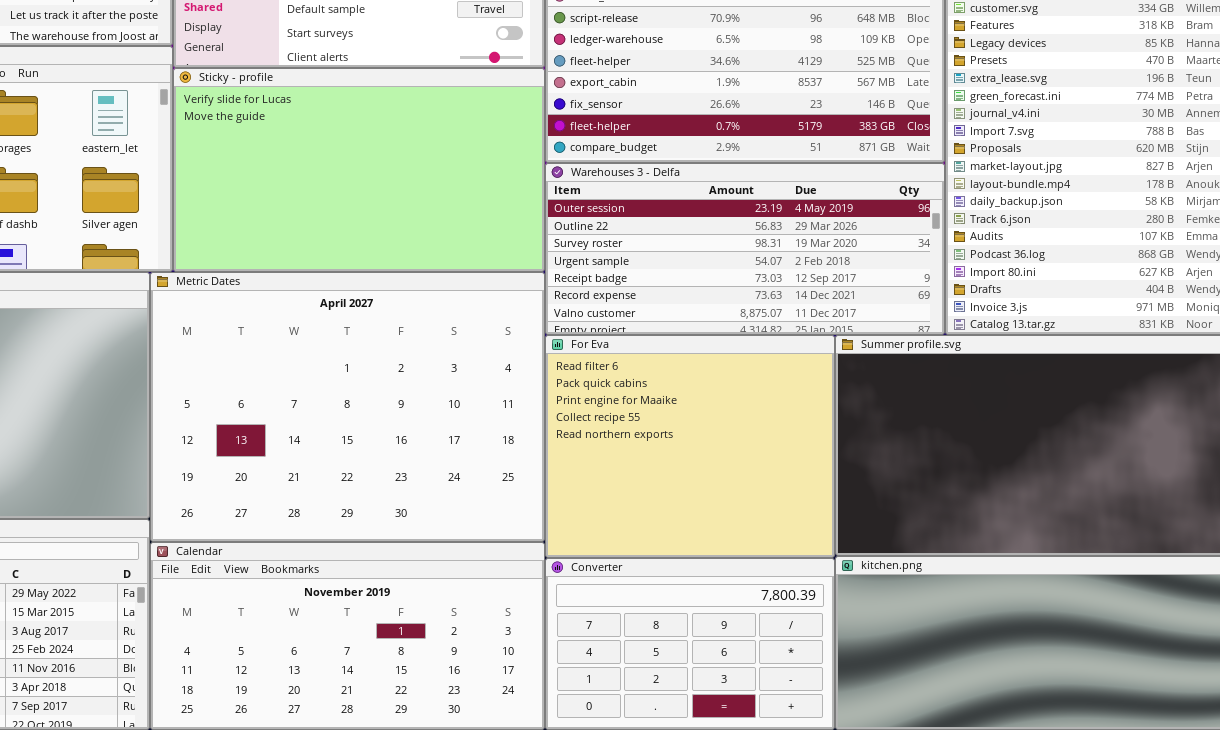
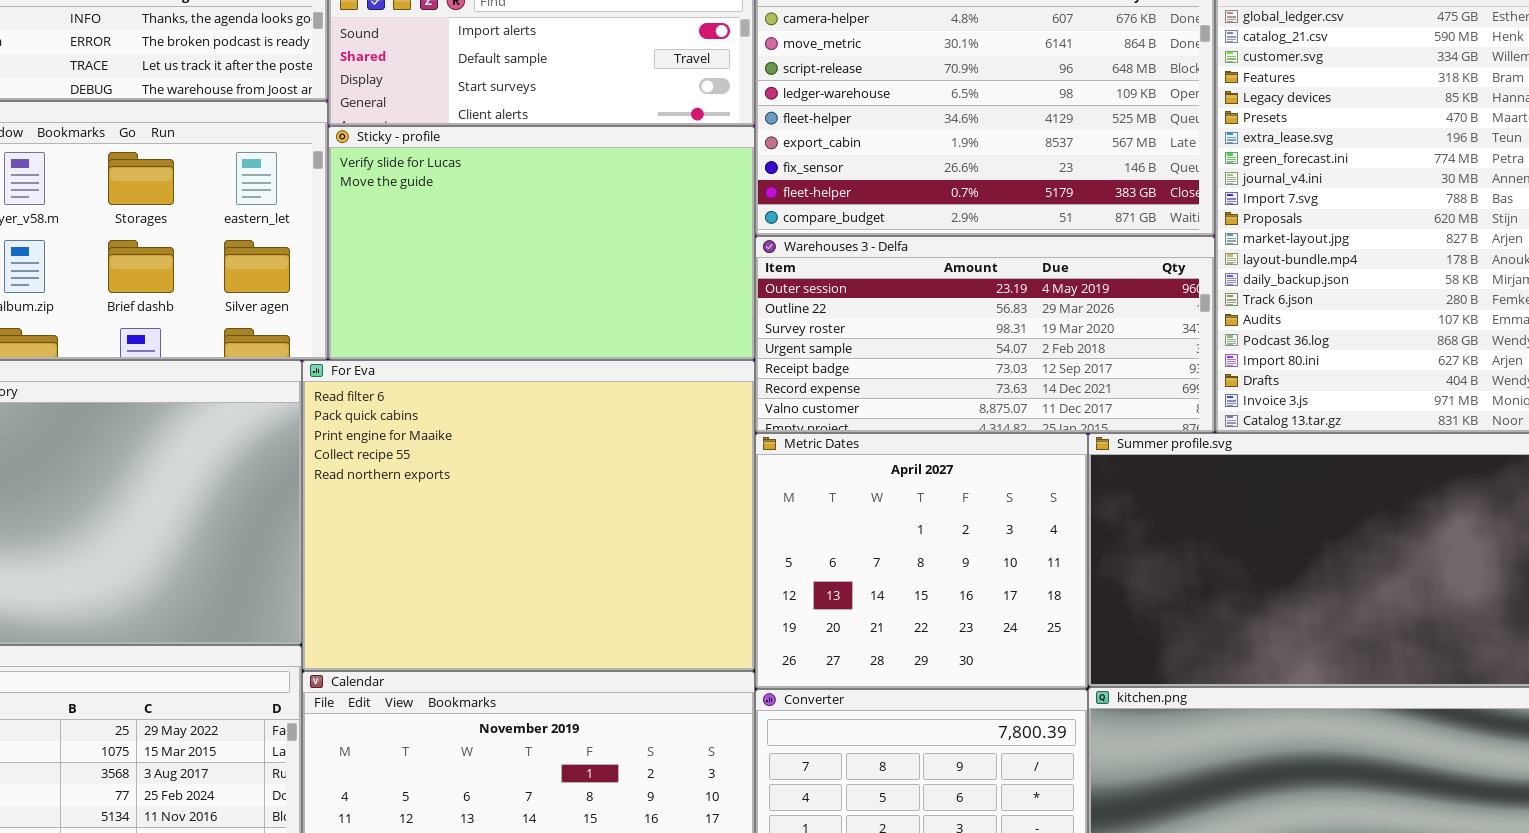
Metric Dates: [150,272,545,542] -> [755,433,1088,689], moved, resized
For Eva: [545,335,835,558] -> [302,360,755,671], moved, resized

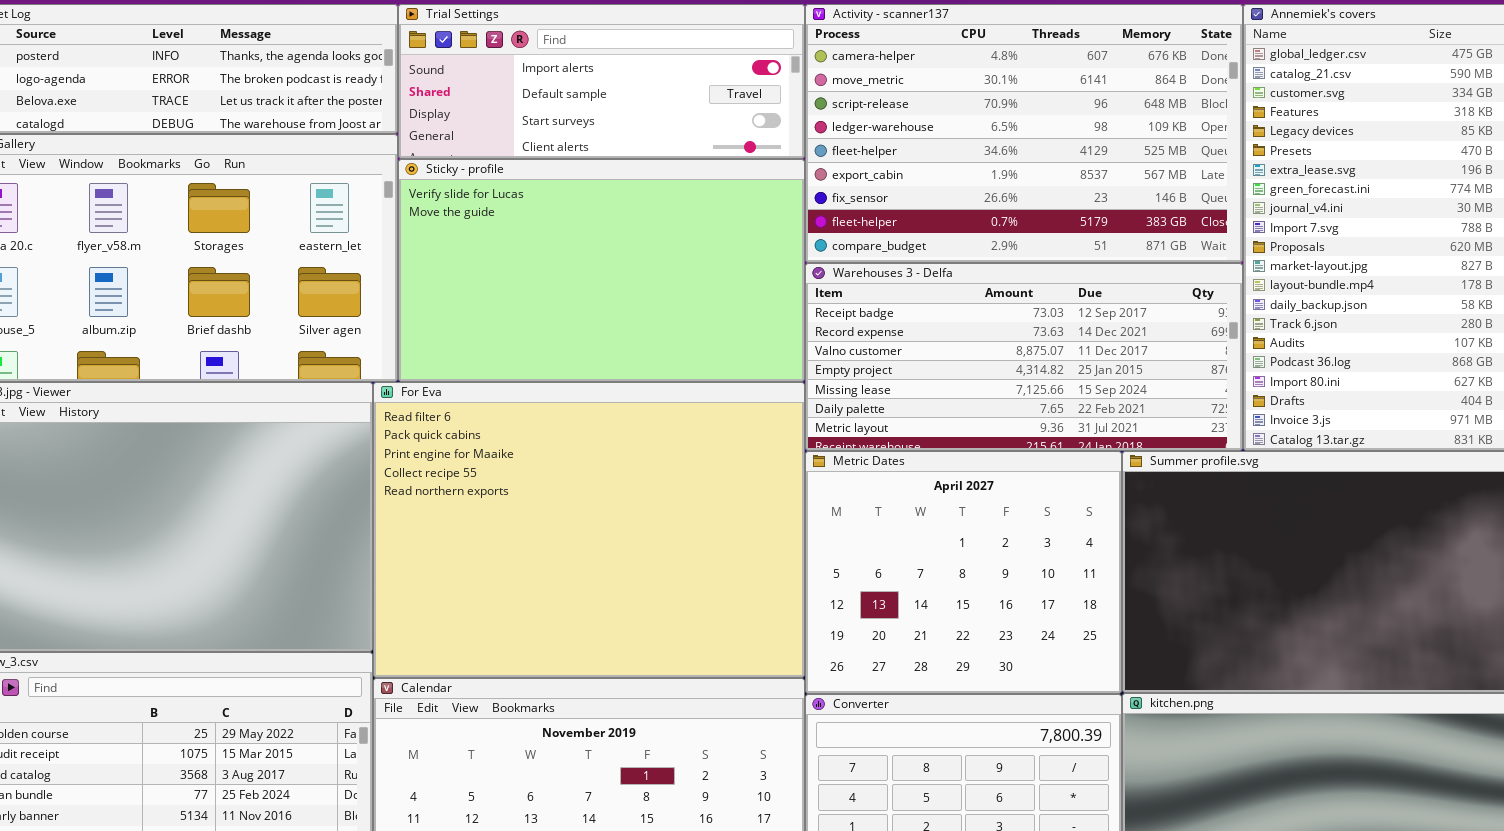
Warehouses 3 - Delfa: [755,236,1215,433] -> [805,263,1243,451], scrolled down 4 rows

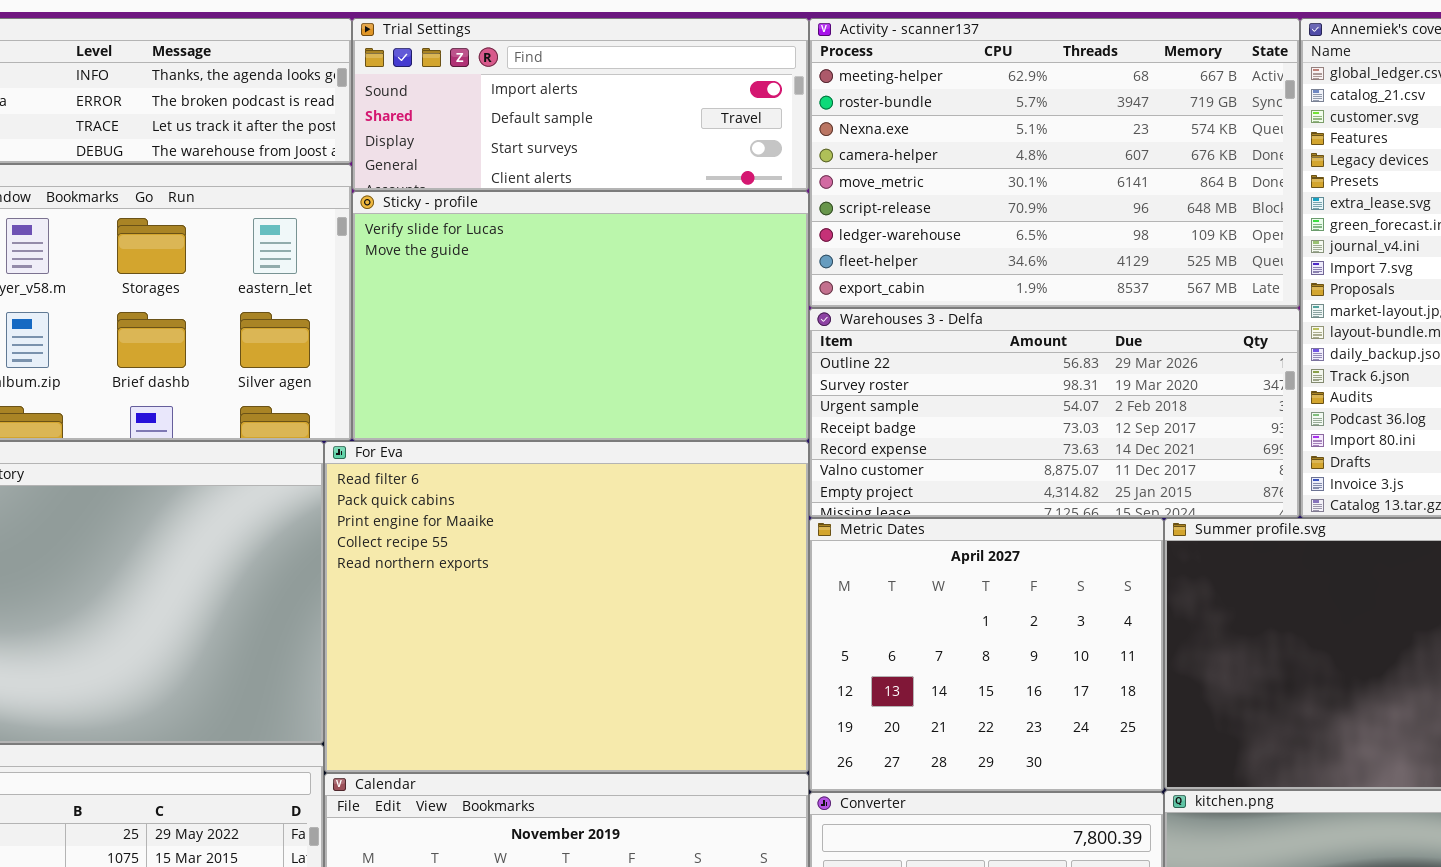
Activity - scanner137: [805,4,1243,263] -> [809,18,1300,308], scrolled up 3 rows
Warehouses 3 - Delfa: [805,263,1243,451] -> [809,308,1300,518], scrolled up 3 rows

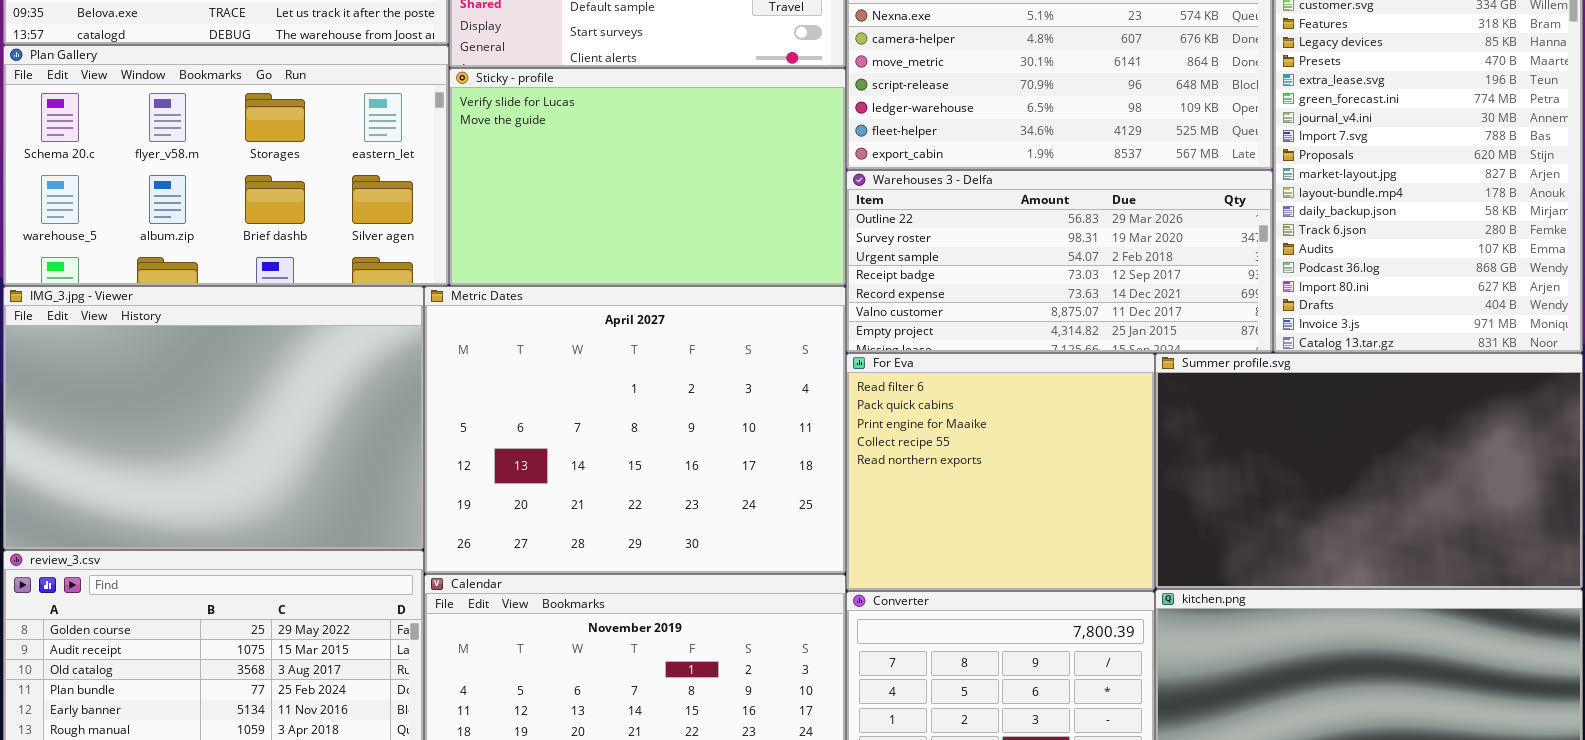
For Eva: [324,441,809,773] -> [846,353,1155,591], moved, resized
Metric Dates: [809,518,1164,792] -> [424,286,846,574], moved, resized

